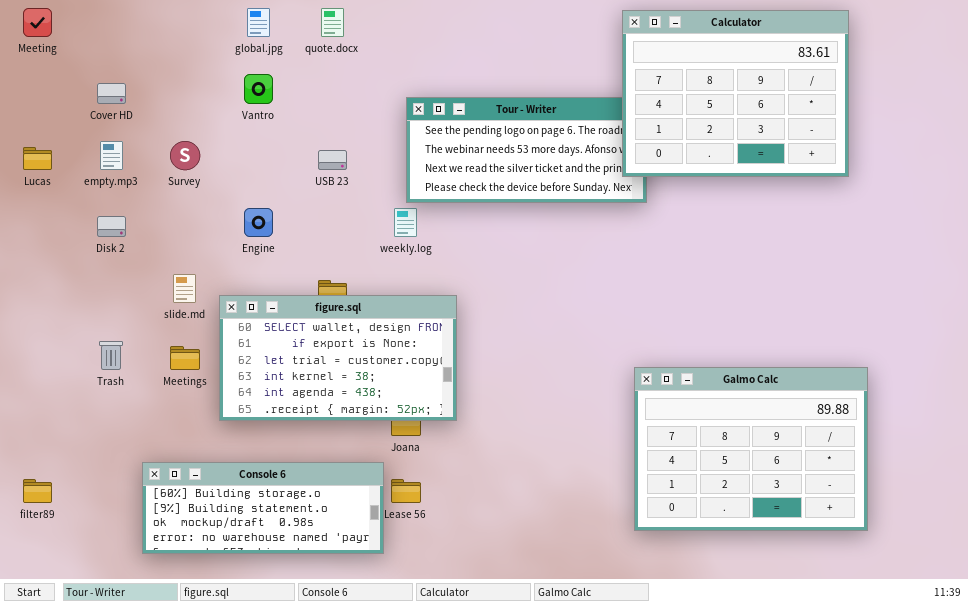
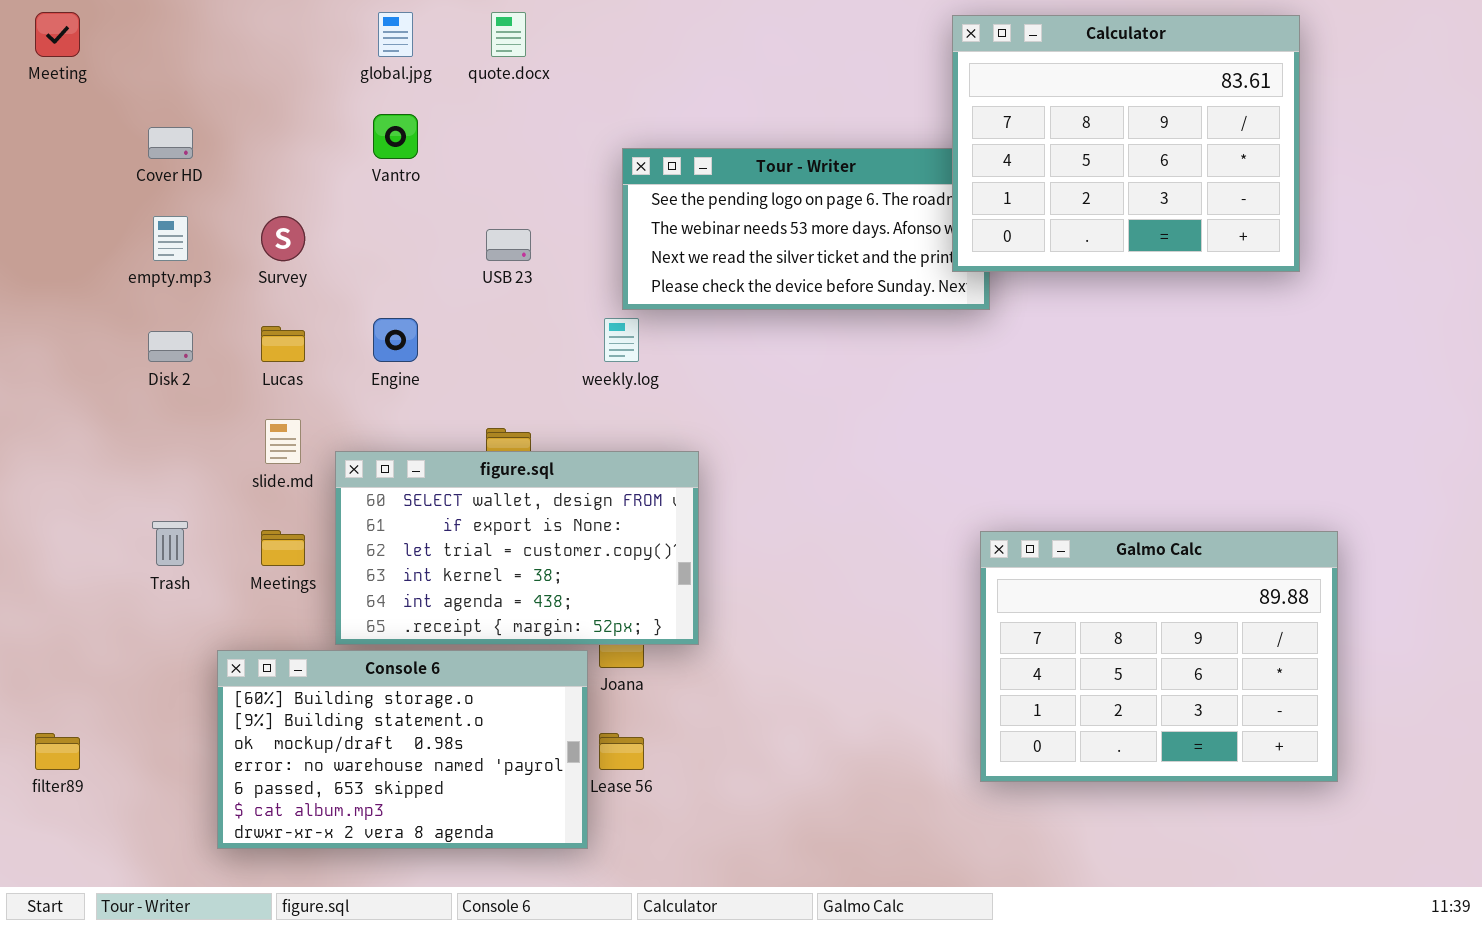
Lucas: [23,147,52,170] -> [261,326,305,362], moved
Galmo Calc: [634,367,868,531] -> [980,531,1338,782], moved
Console 6: [142,462,384,554] -> [217,650,588,849], resized

